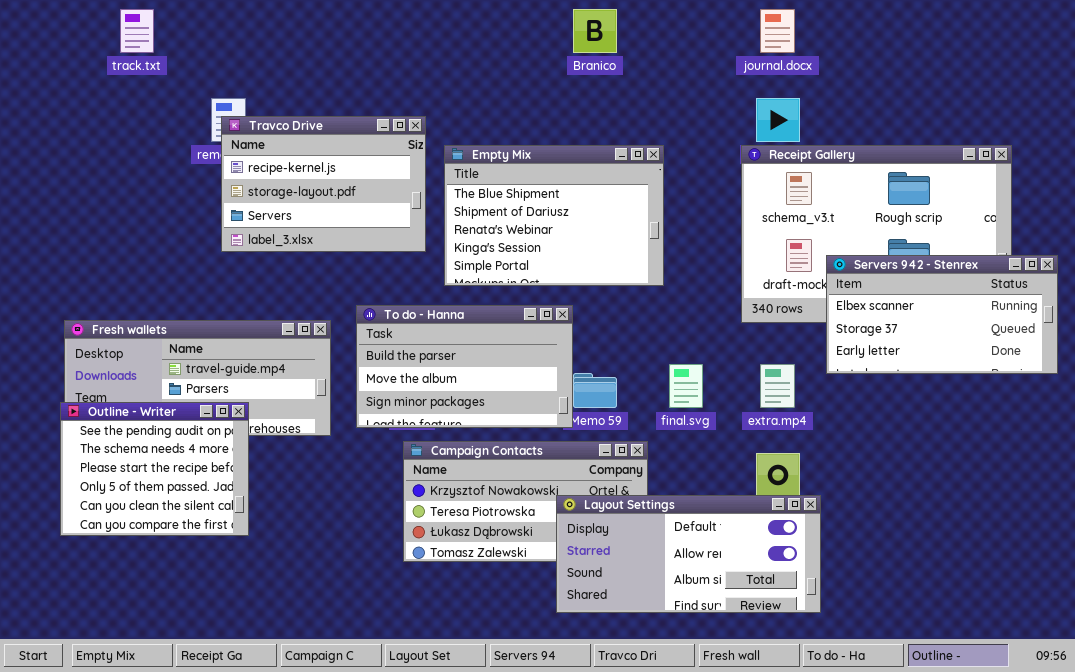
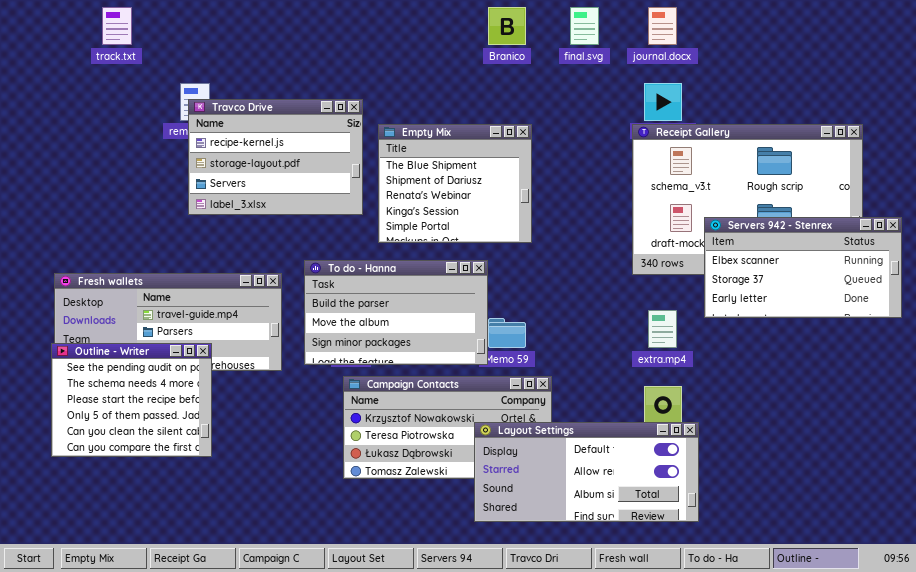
Empty Mix: [444,145,664,286] -> [378,124,532,243], resized
final.svg: [669,364,703,408] -> [570,7,599,45], moved

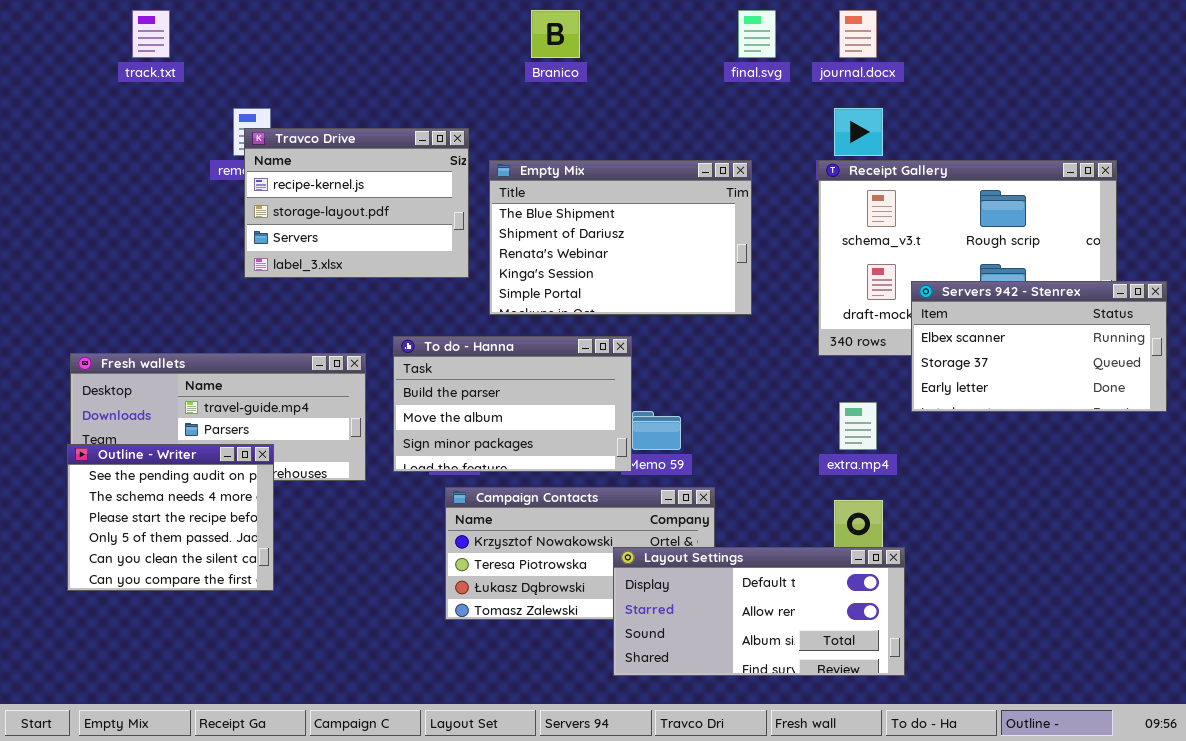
Branico: [488,7,526,45] -> [531,10,580,58], moved
Empty Mix: [378,124,532,243] -> [489,160,752,315], resized

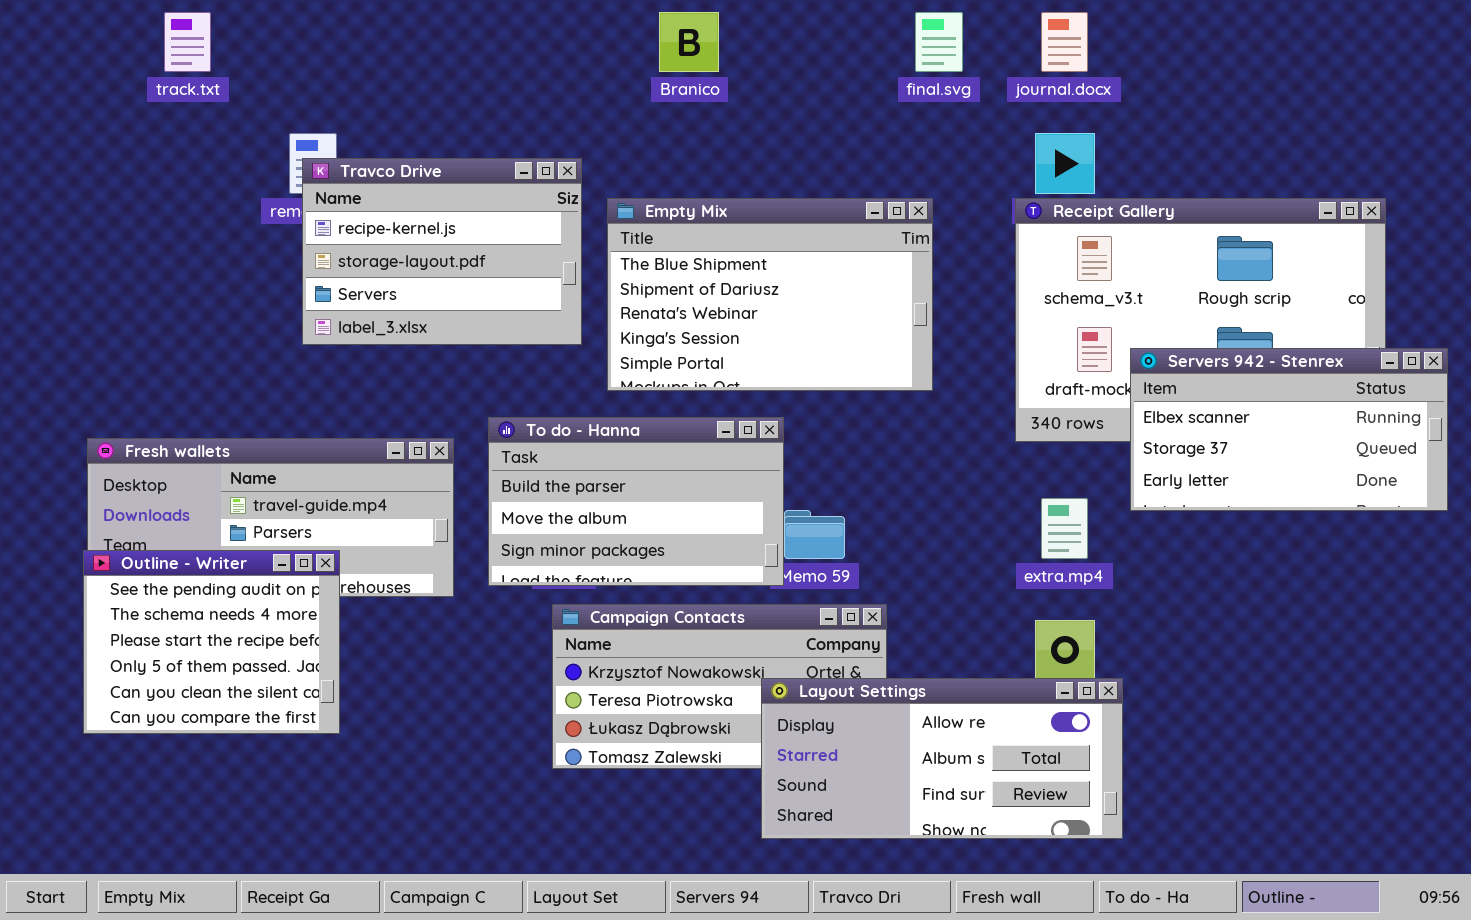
Layout Settings: [613,547,905,676] -> [761,678,1123,839], scrolled down 1 row

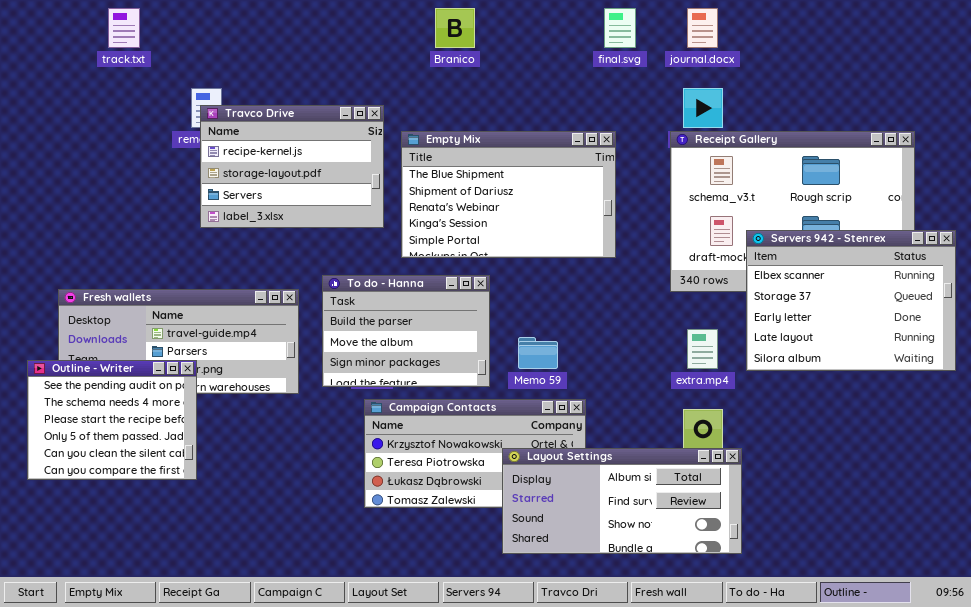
Servers 942 - Stenrex: [1130,348,1448,511] -> [746,230,956,371], resized
To do - Hanna: [488,417,784,586] -> [322,275,490,387], resized
Outline - Writer: [83,550,340,734] -> [27,360,197,480], moved
Layout Settings: [761,678,1123,839] -> [502,448,742,554], scrolled down 1 row

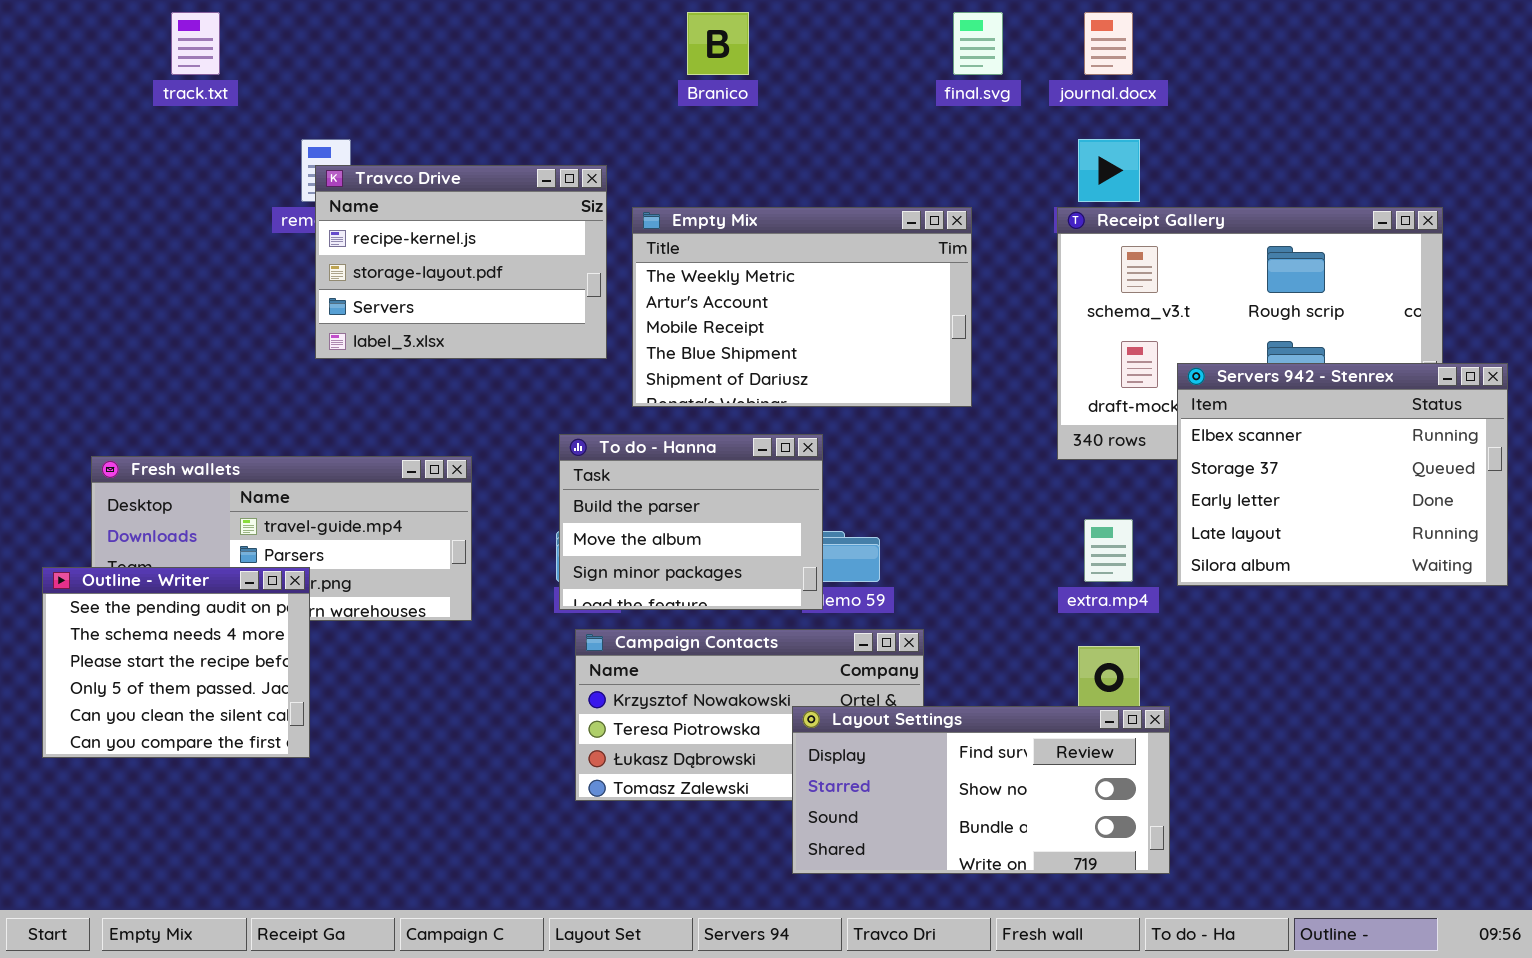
Empty Mix: [401,131,616,258] -> [632,207,972,407], scrolled up 3 rows
To do - Hanna: [322,275,490,387] -> [559,434,823,610], moved
Layout Settings: [502,448,742,554] -> [792,706,1170,874], scrolled down 1 row

